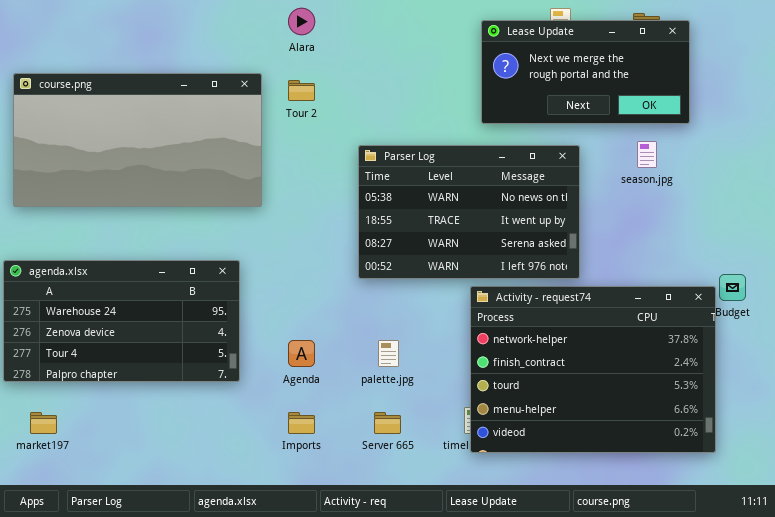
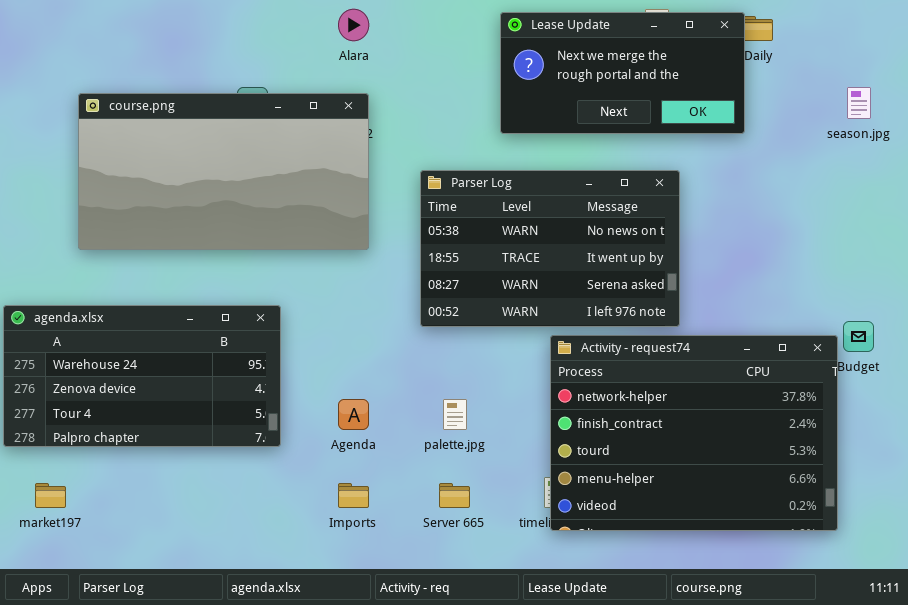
Lease Update: [481,20,690,124] -> [500,12,745,134], moved
course.png: [13,73,262,207] -> [78,93,369,250], moved
season.jpg: [637,141,657,168] -> [847,87,871,119], moved

